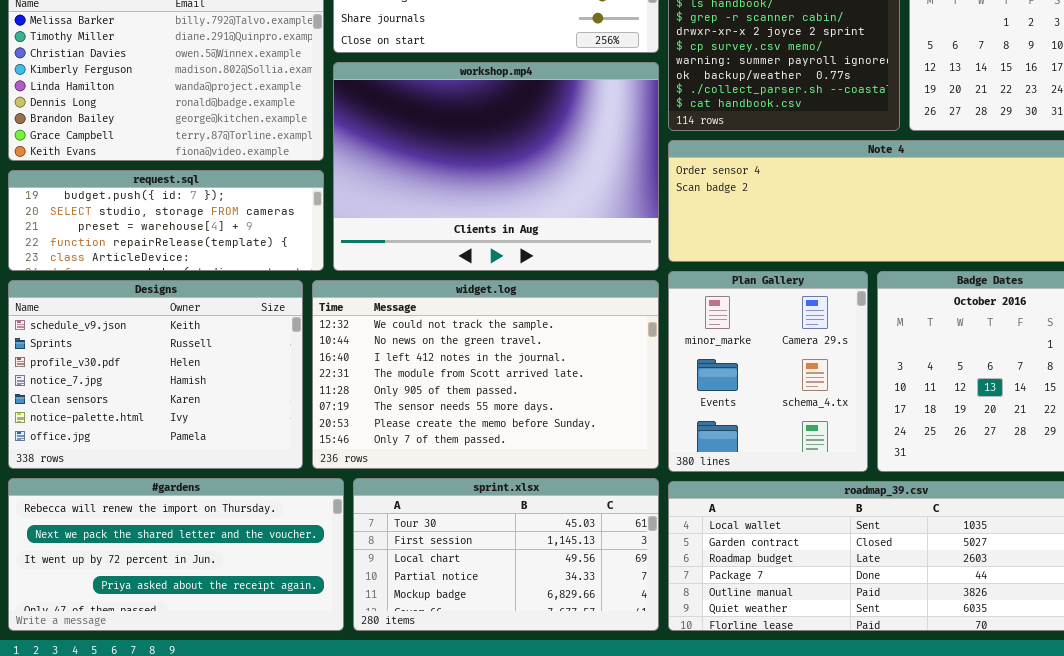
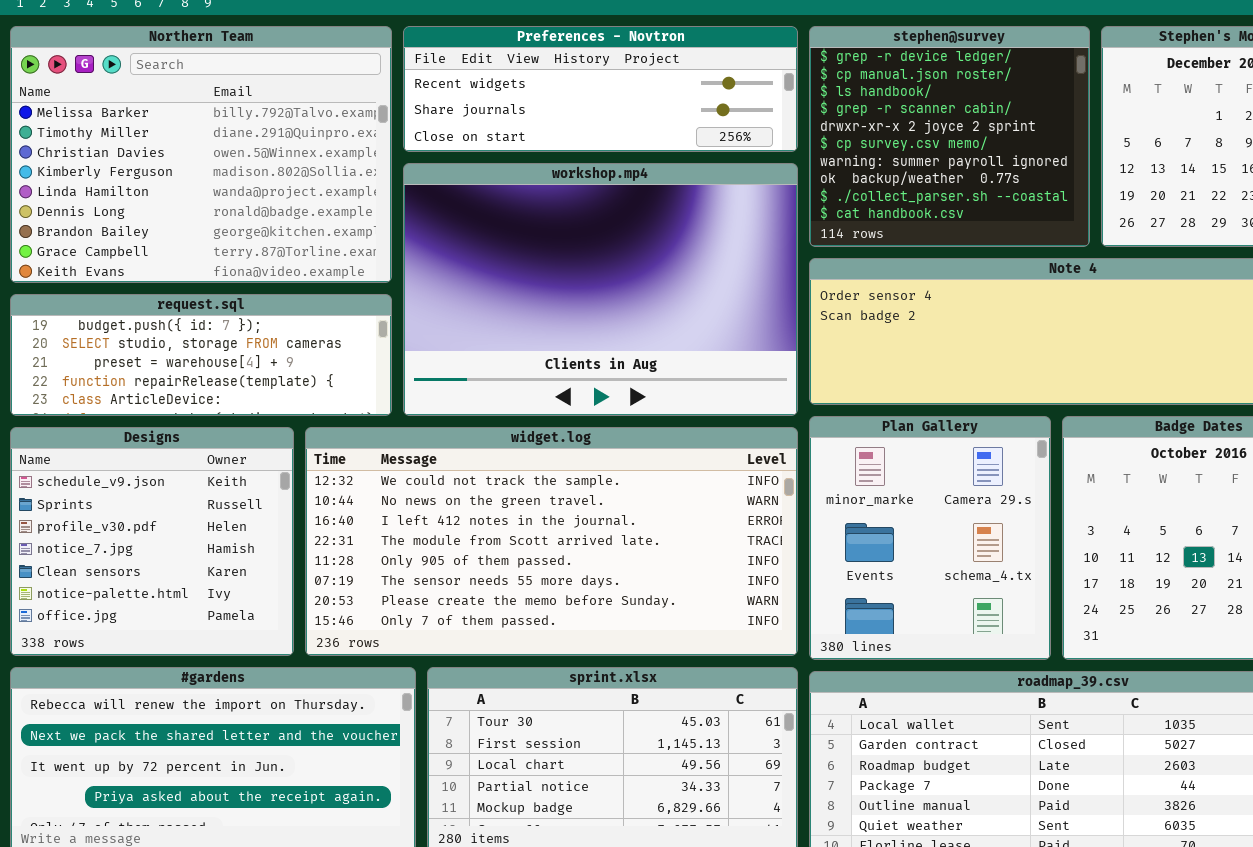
Designs: [8,280,303,469] -> [10,427,294,656], resized
widget.log: [312,280,659,469] -> [305,427,798,656], resized

